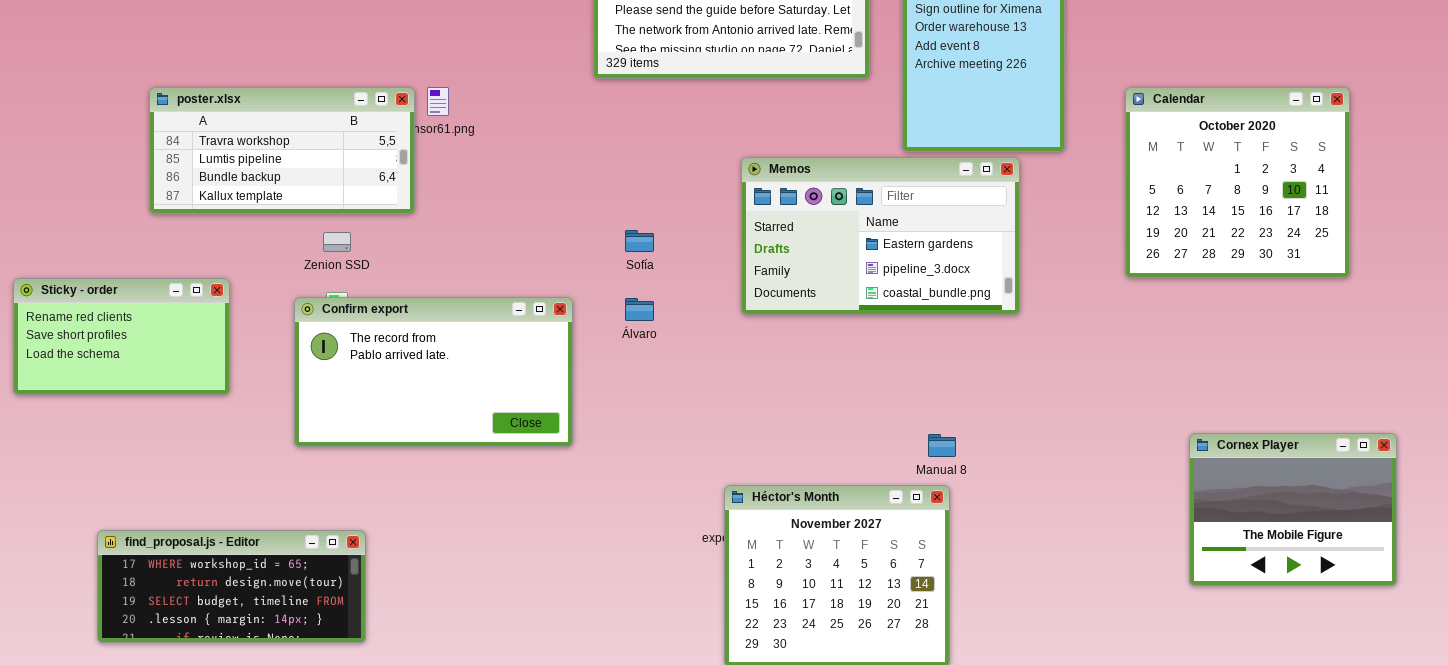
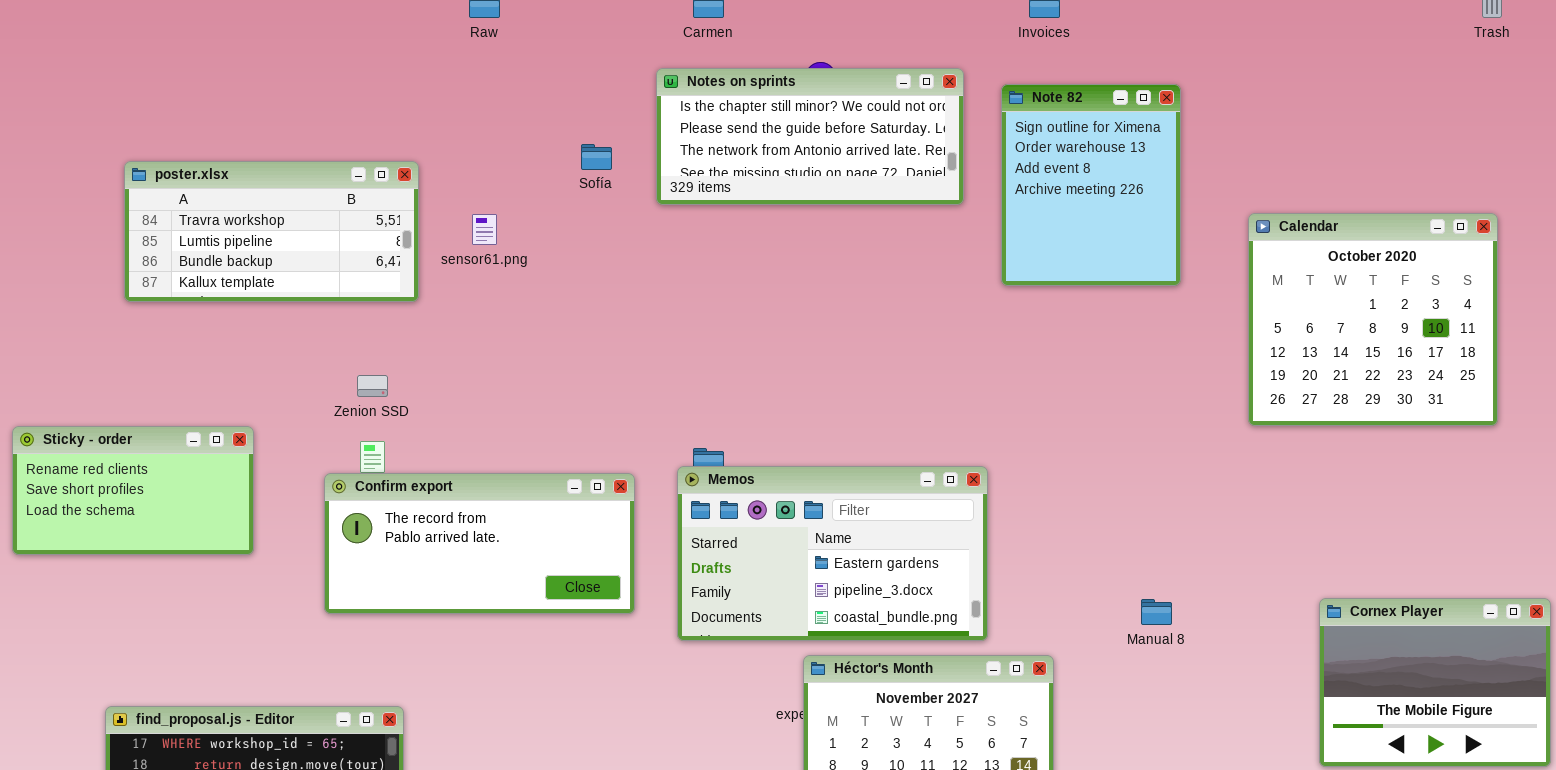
poster.xlsx: [149,87,415,214] -> [124,161,419,302], moved
Memos: [741,157,1020,315] -> [677,466,988,641], moved
Sofía: [625,230,654,252] -> [581,144,612,170], moved
Confirm export: [294,297,573,447] -> [324,473,635,614], resized
Manual 8: [928,434,956,457] -> [1141,599,1172,625], moved

